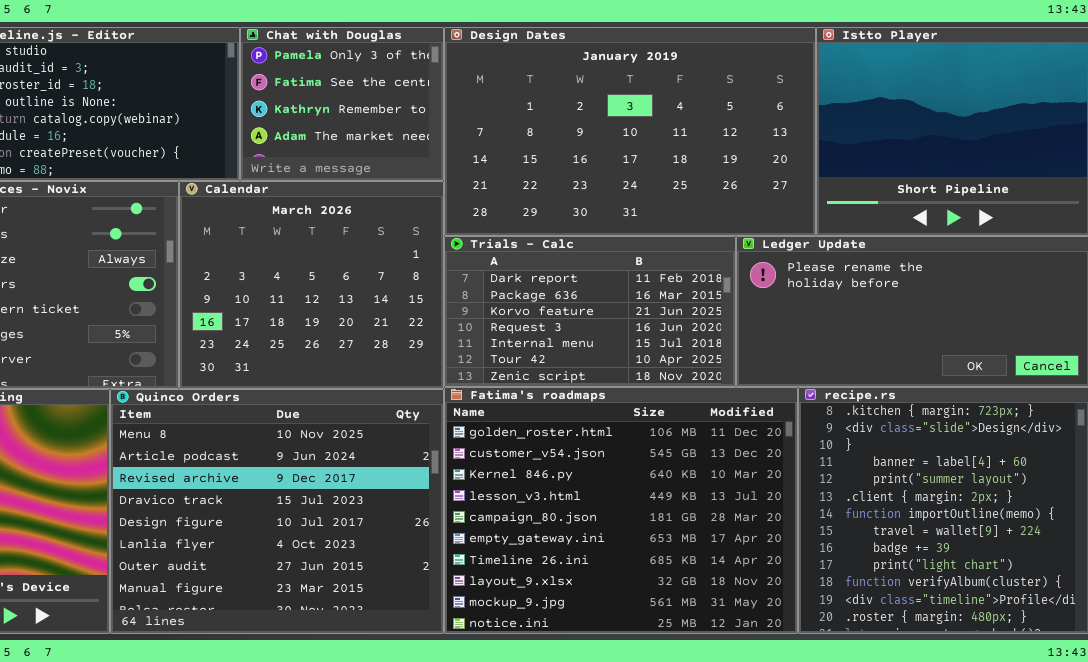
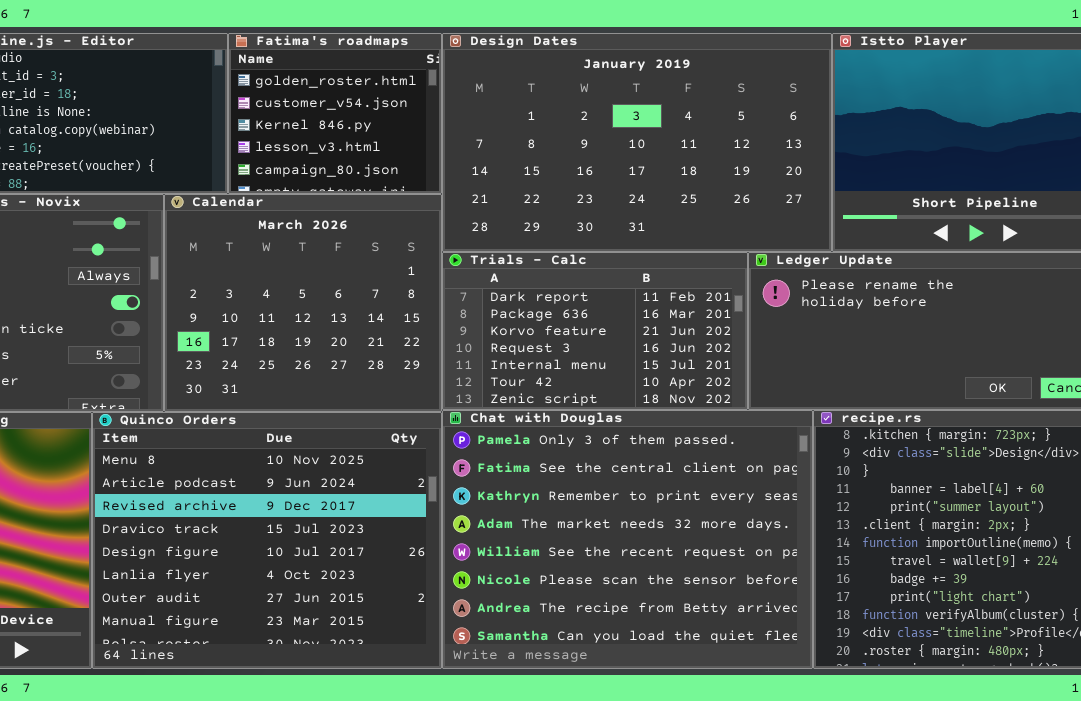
Chat with Douglas: [240,27,444,181] -> [442,410,813,669], moved, resized
Fatima's roadmaps: [444,387,798,634] -> [228,33,442,194], moved, resized

